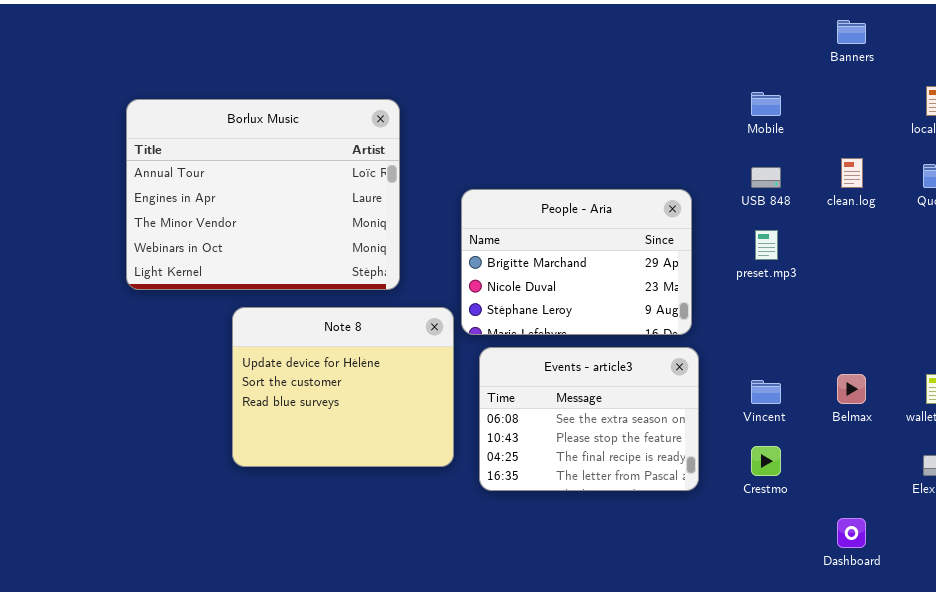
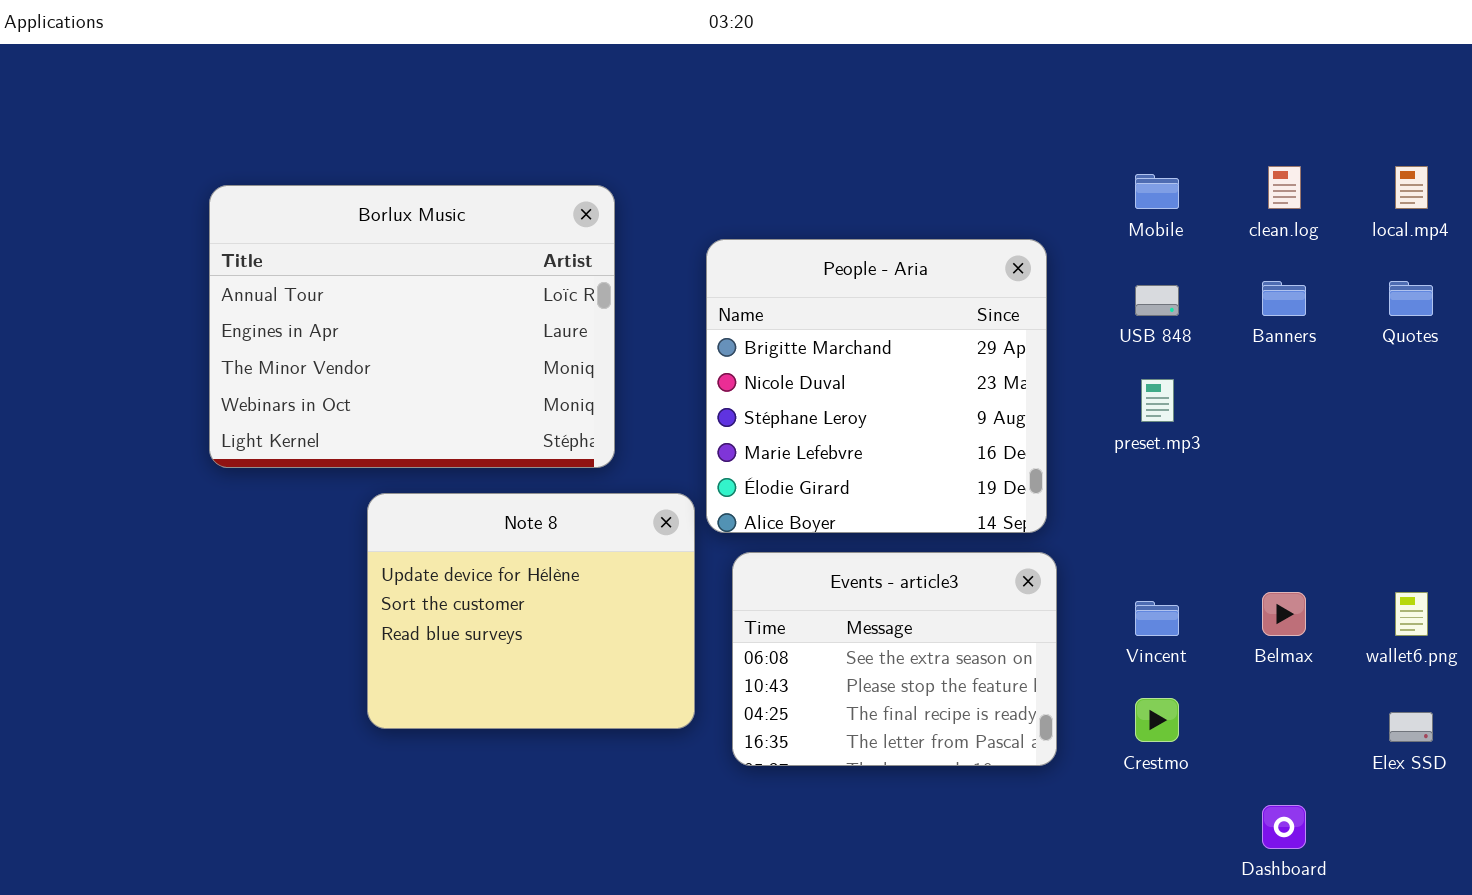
Banners: [837,20,866,44] -> [1262,281,1306,316], moved
clean.log: [841,158,863,188] -> [1268,166,1301,209], moved
People - Aria: [461,189,692,335] -> [706,239,1047,533], resized

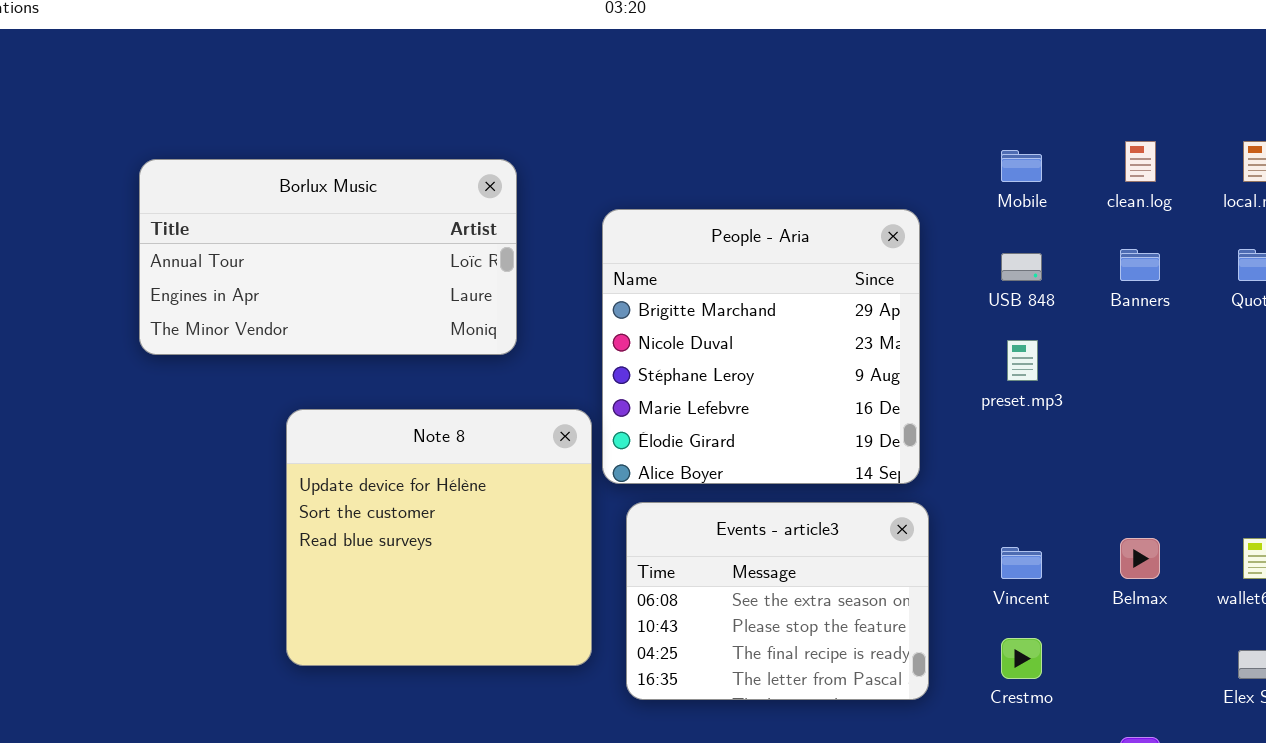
Borlux Music: [209,185,615,468] -> [139,159,517,355], resized
Note 8: [367,493,695,729] -> [286,409,592,666], resized

